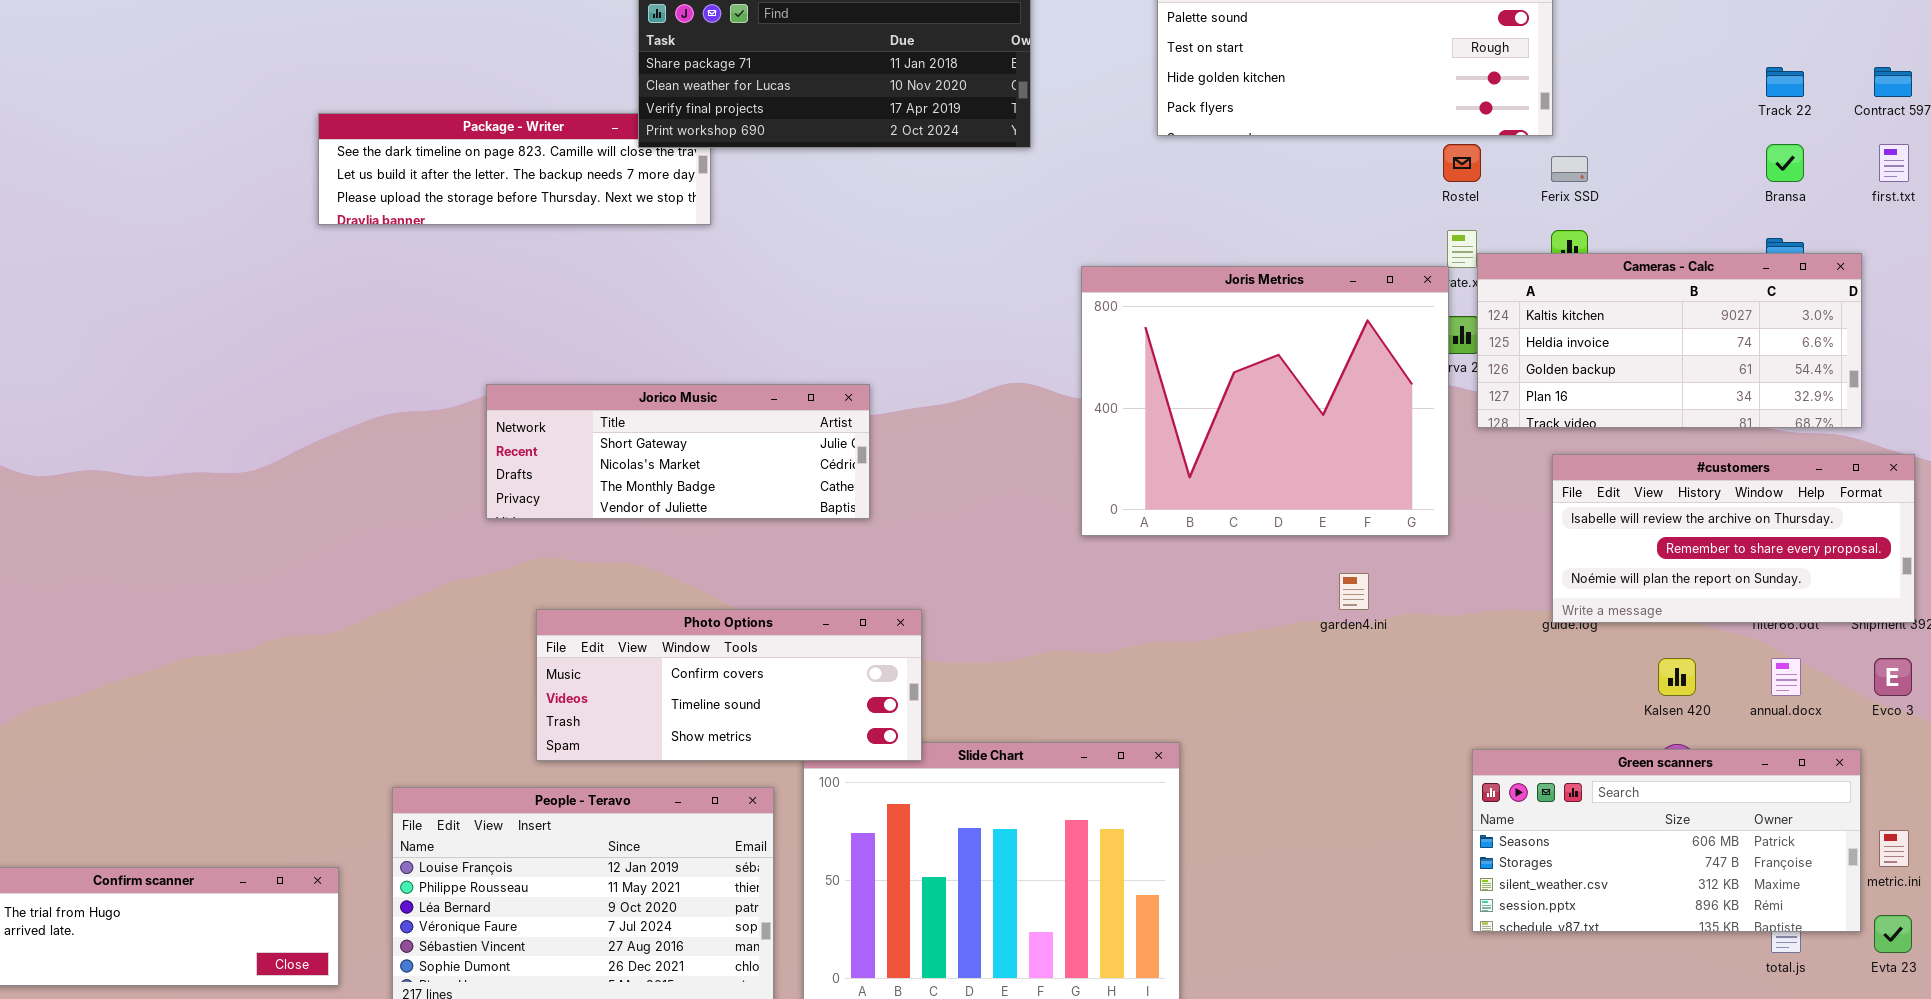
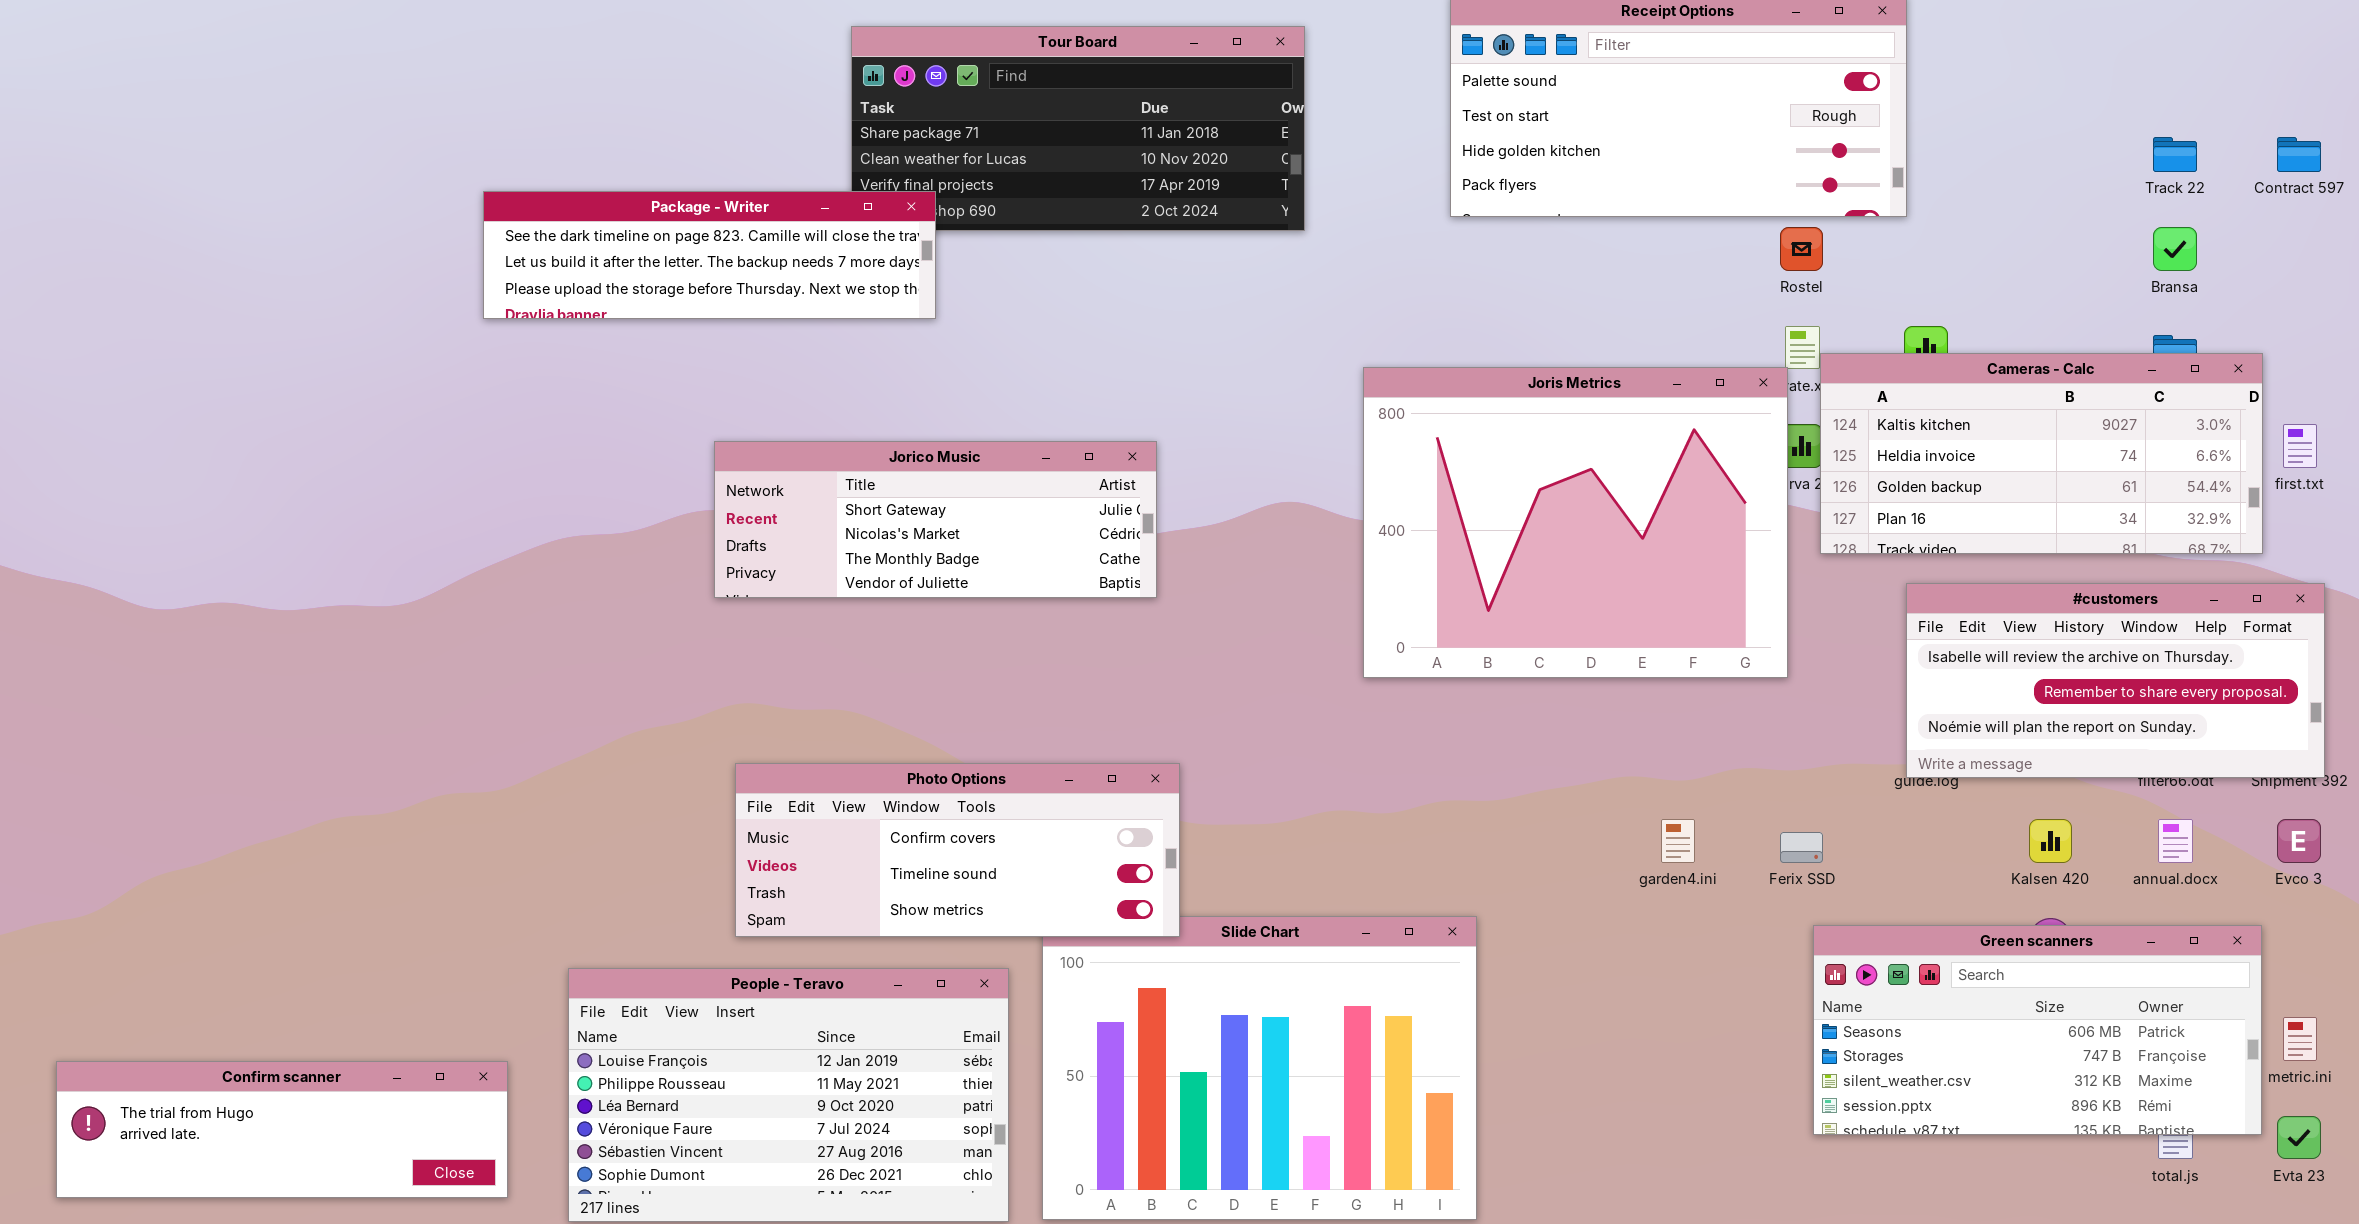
Package - Writer: [318,113,711,225] -> [483,191,936,319], raised
first.txt: [1879,144,1909,182] -> [2283,424,2317,468], moved
Ferix SSD: [1551,156,1588,182] -> [1780,832,1823,863], moved
Jorico Music: [486,384,870,519] -> [714,441,1157,598], moved
garden4.ini: [1339,573,1369,610] -> [1661,819,1695,863], moved

